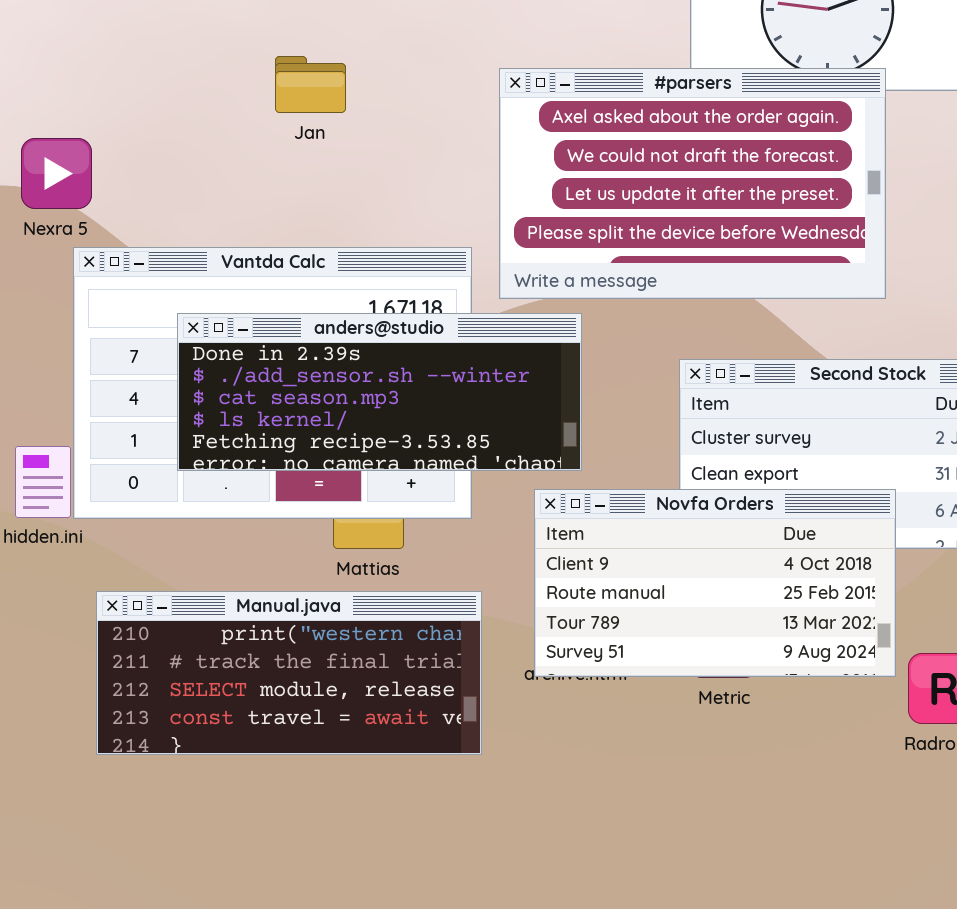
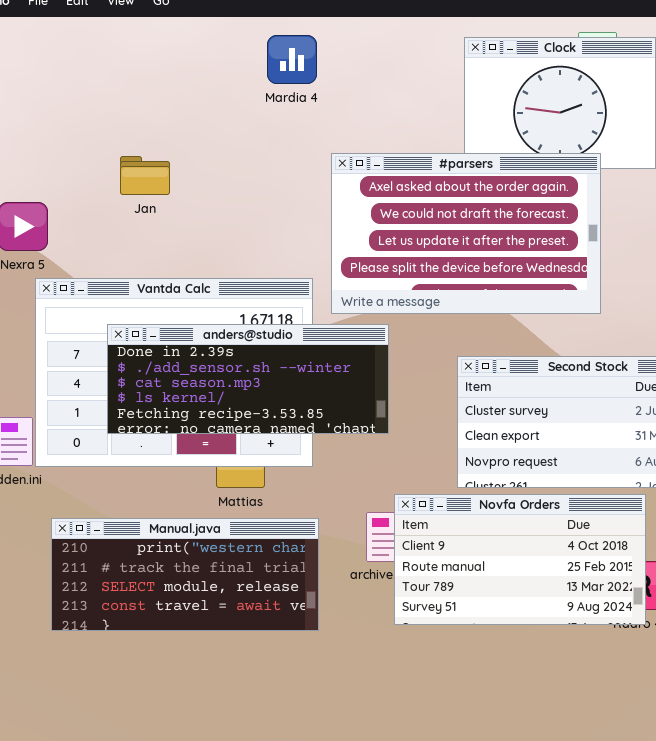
Jan: [275,56,346,113] -> [120,156,170,195], moved
Novfa Orders: [534,489,896,677] -> [394,494,646,625], moved

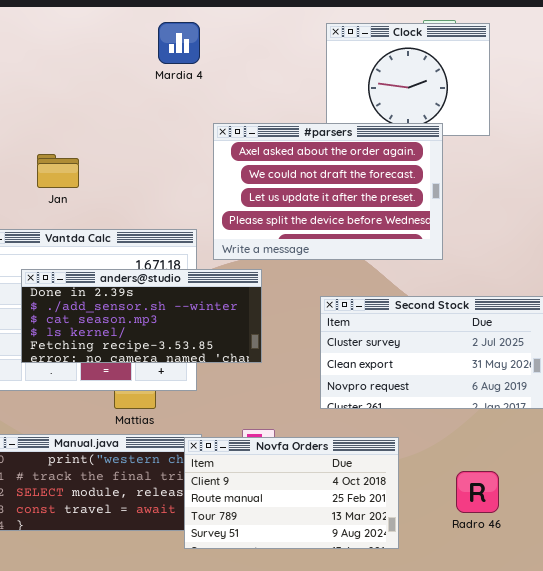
Jan: [120,156,170,195] -> [37,154,79,188], moved
Novfa Orders: [394,494,646,625] -> [184,437,399,549], moved

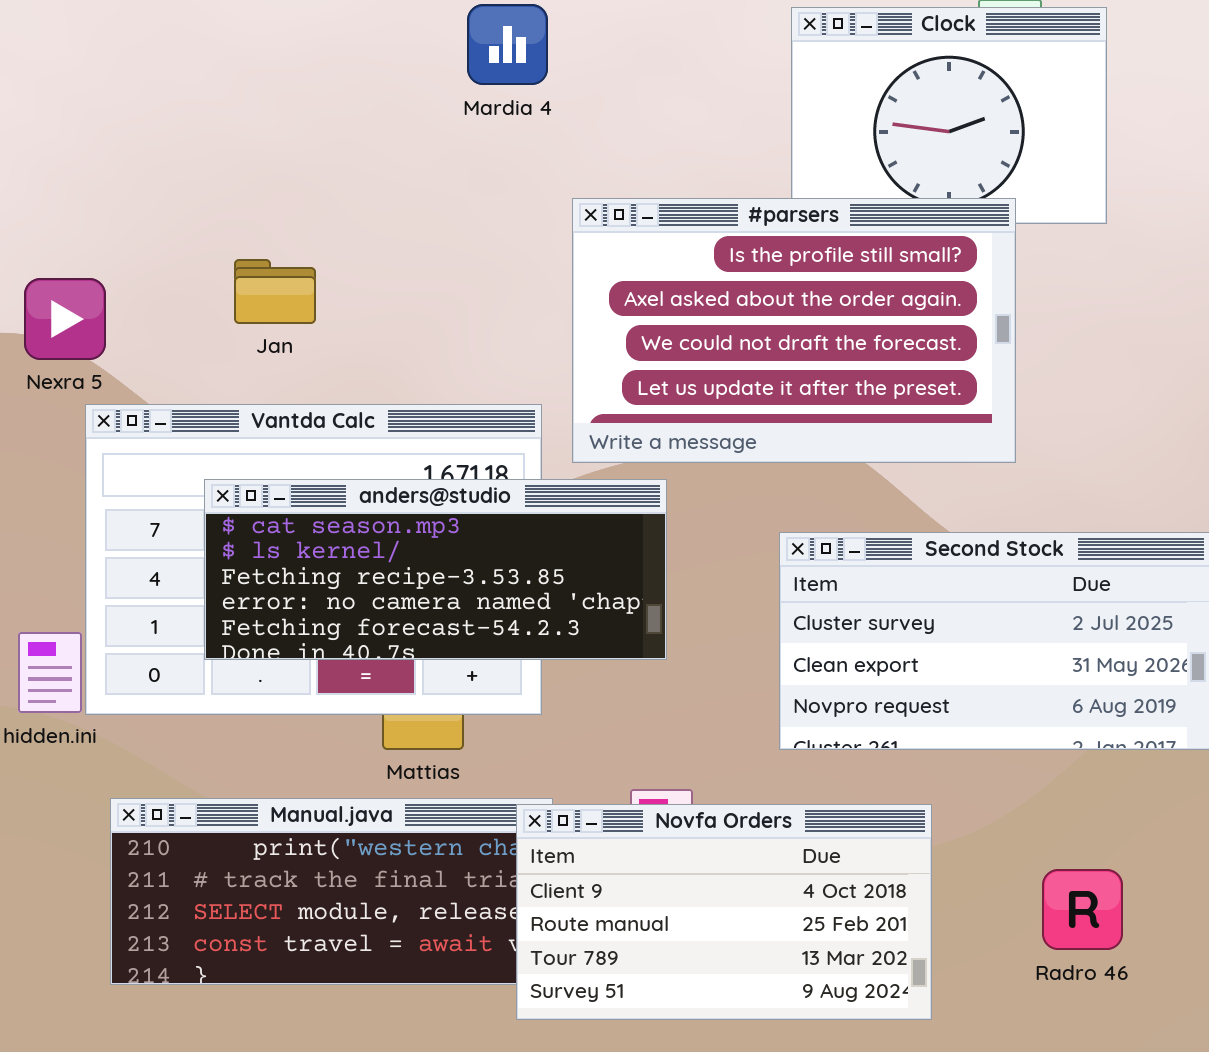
#parsers: [213,123,443,260] -> [572,198,1016,463], scrolled up 1 row
anders@studio: [21,269,262,363] -> [204,479,667,660], scrolled down 2 rows

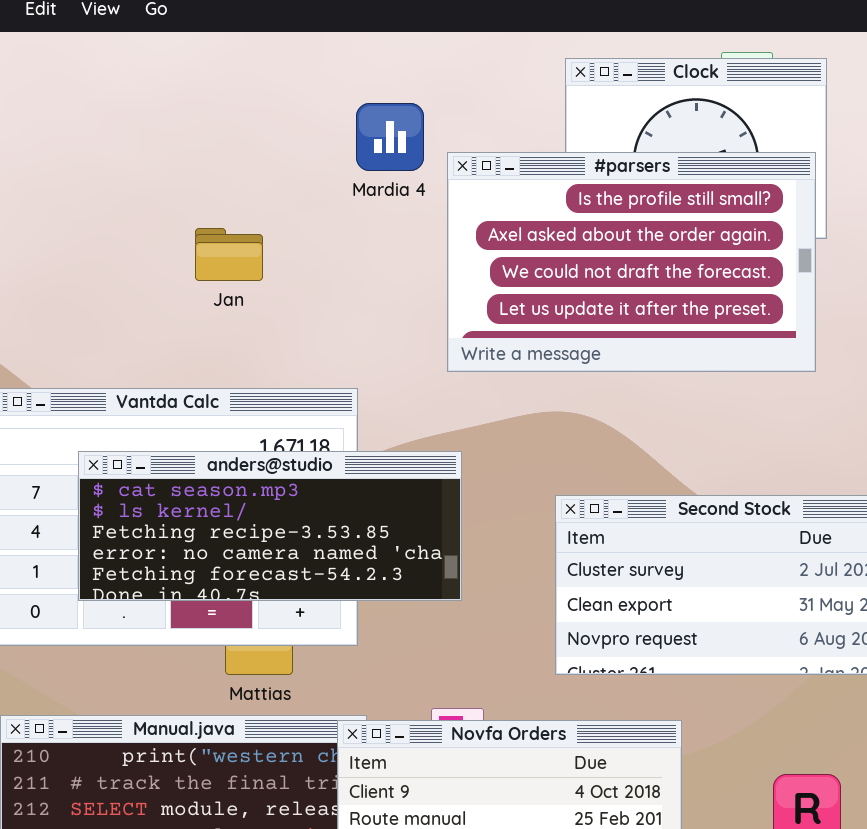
Mardia 4: [467,4,548,85] -> [356,103,424,171], moved
#parsers: [572,198,1016,463] -> [447,152,816,372], moved
Jan: [234,259,316,324] -> [195,228,263,281], moved

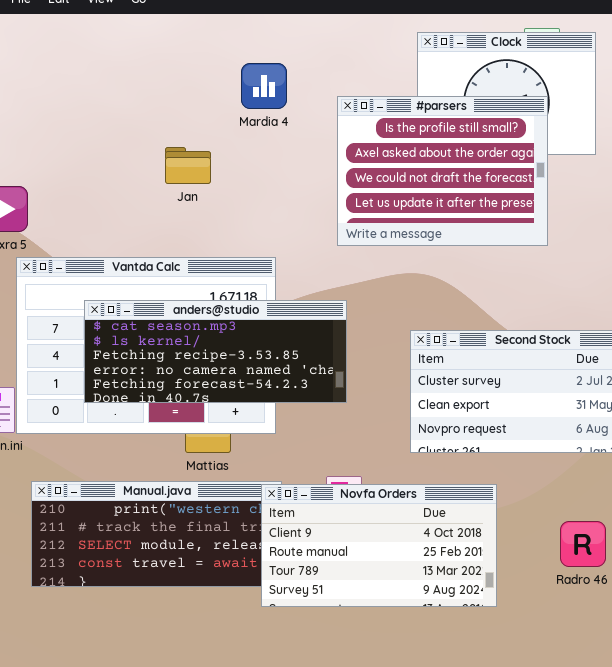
Mardia 4: [356,103,424,171] -> [241,63,287,109], moved
#parsers: [447,152,816,372] -> [337,96,548,246], resized

